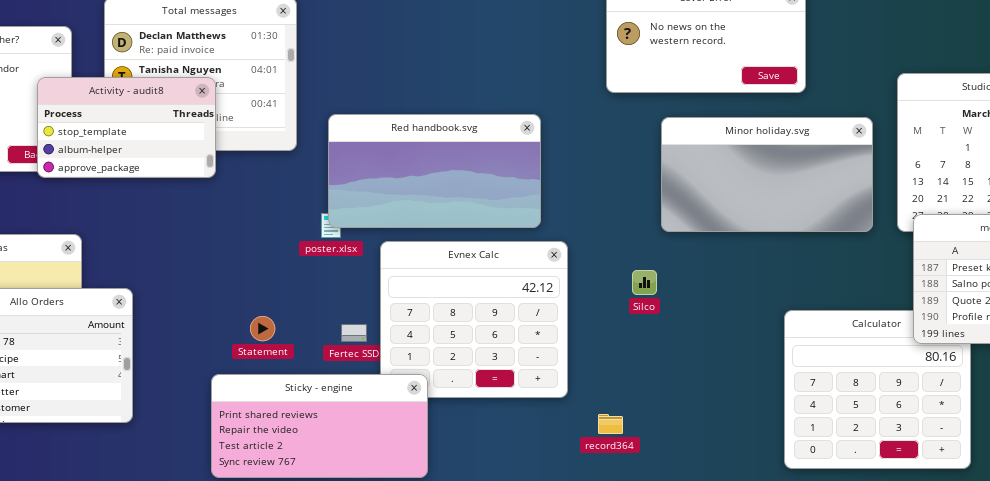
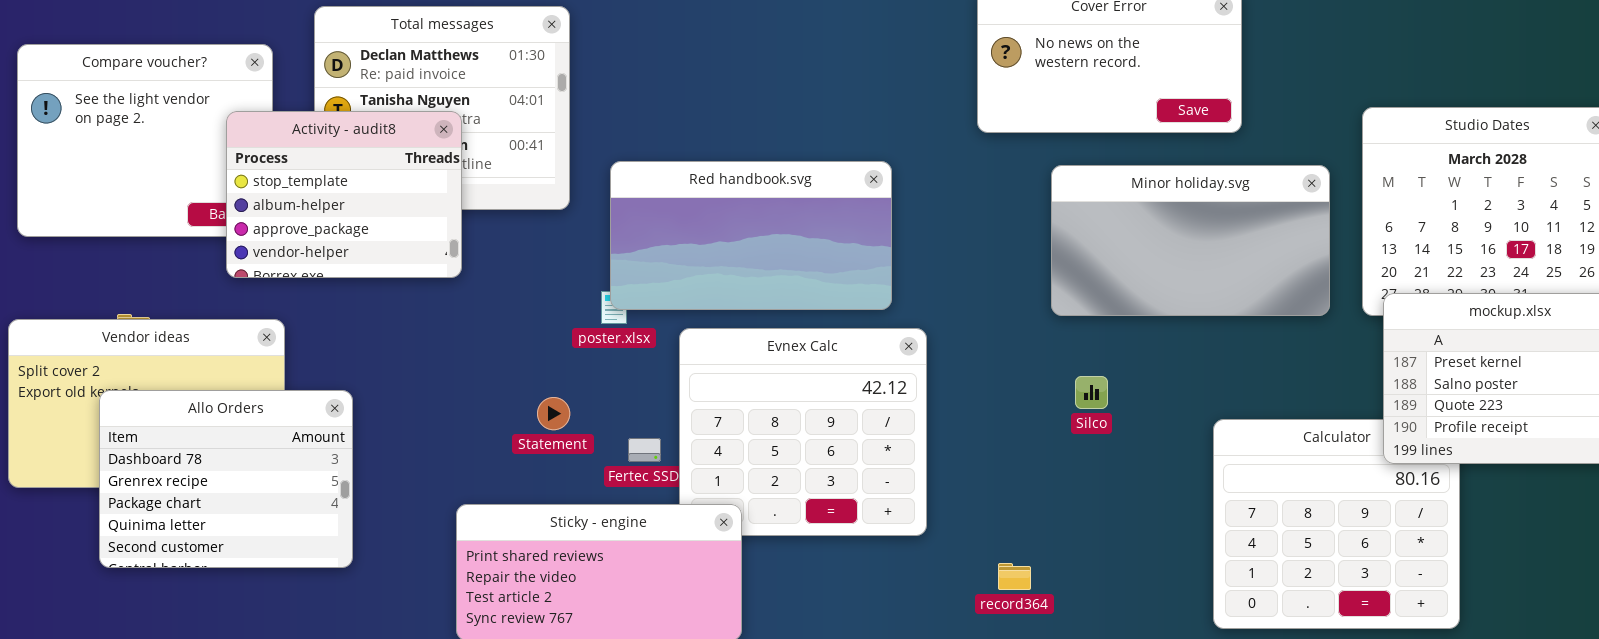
Activity - audit8: [37,77,216,178] -> [226,111,462,278], resized
Silco: [632,270,657,295] -> [1075,376,1108,409], moved
Statement: [250,316,275,341] -> [537,397,570,430], moved
record364: [598,414,623,434] -> [998,563,1031,590], moved

